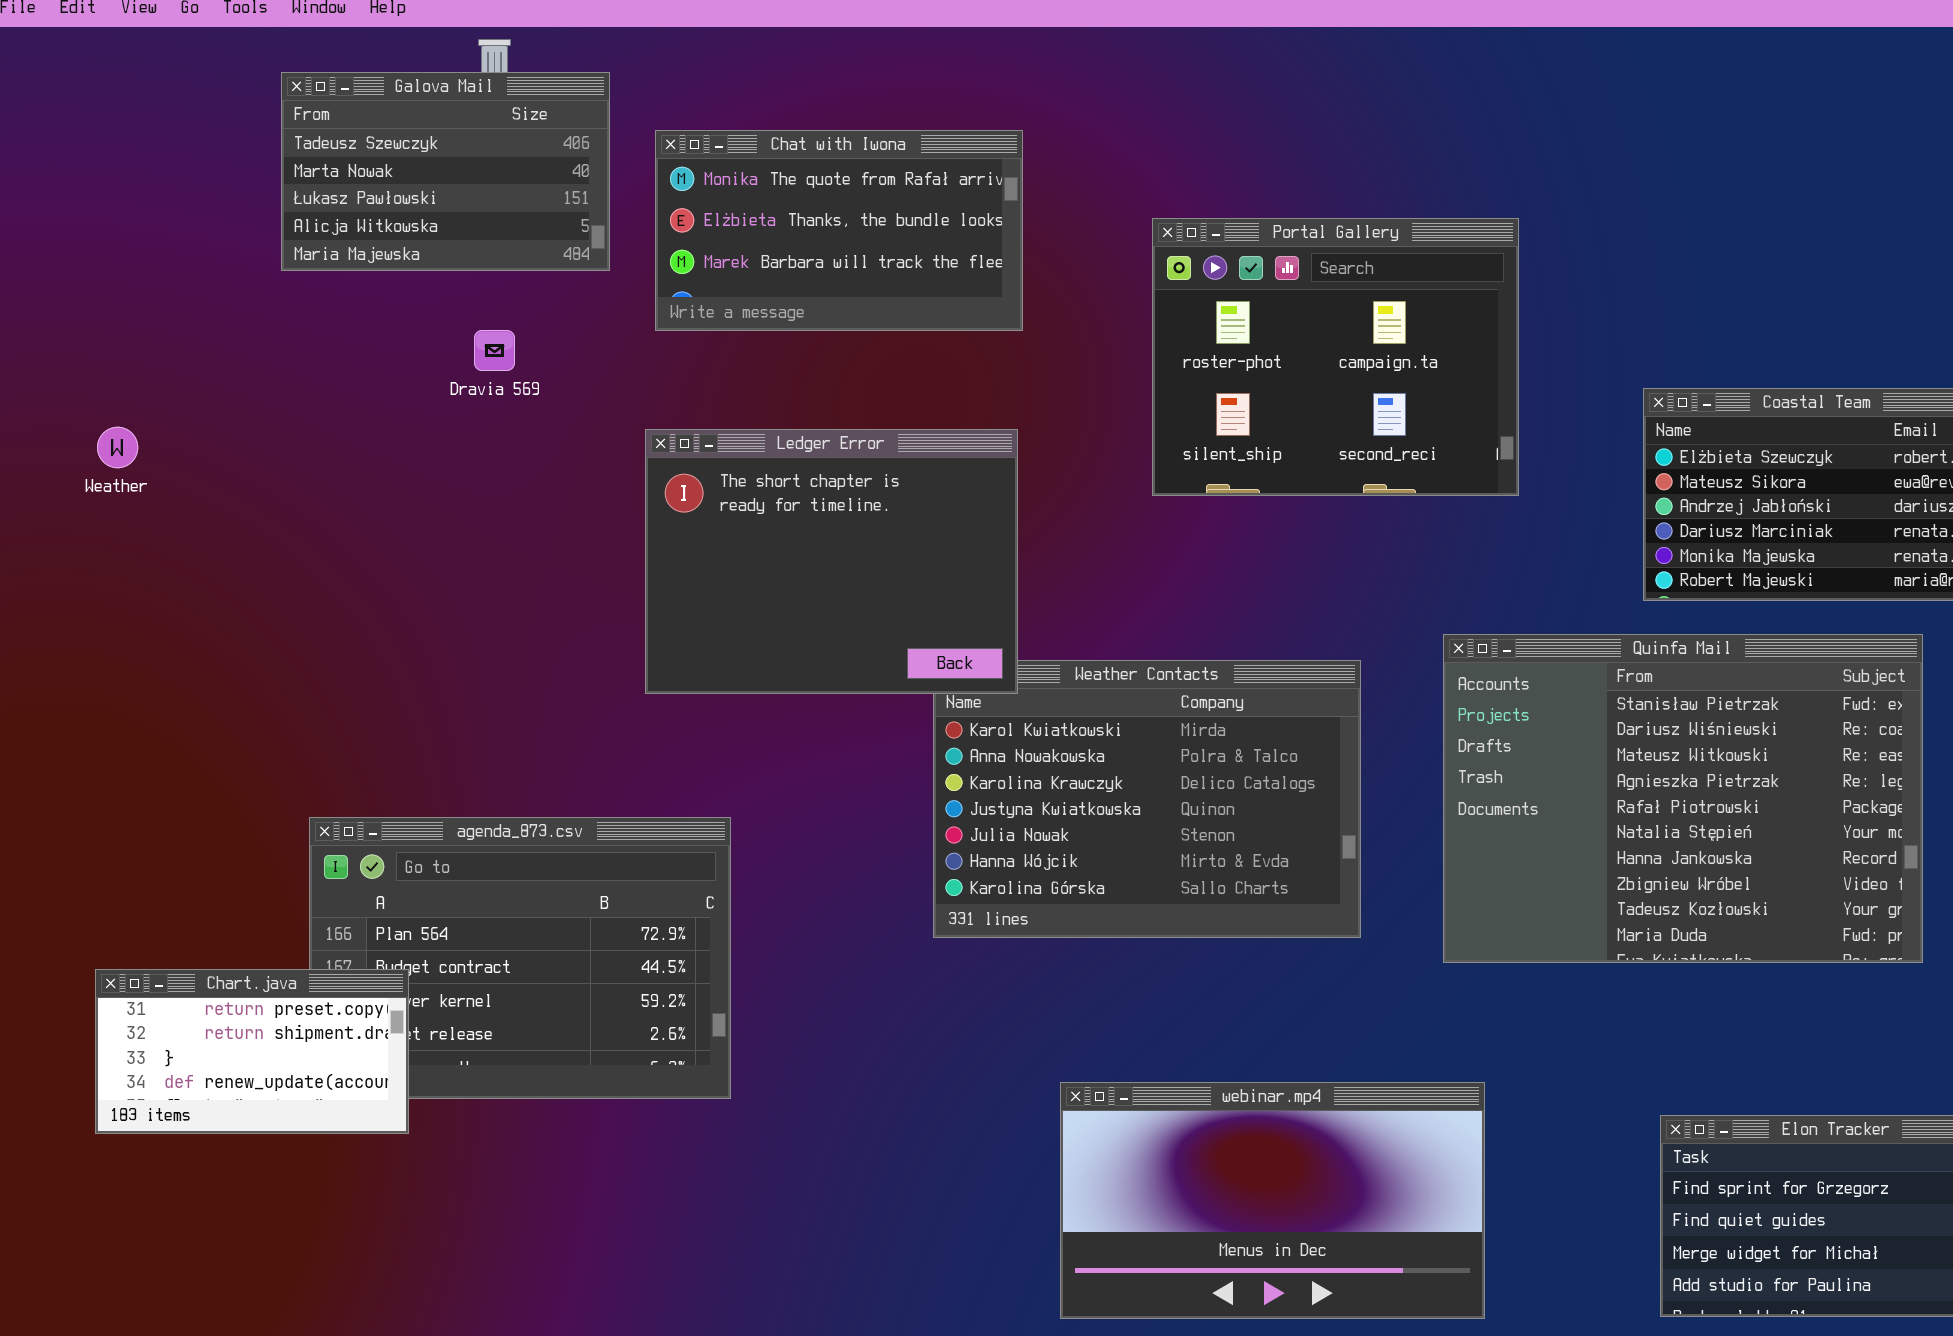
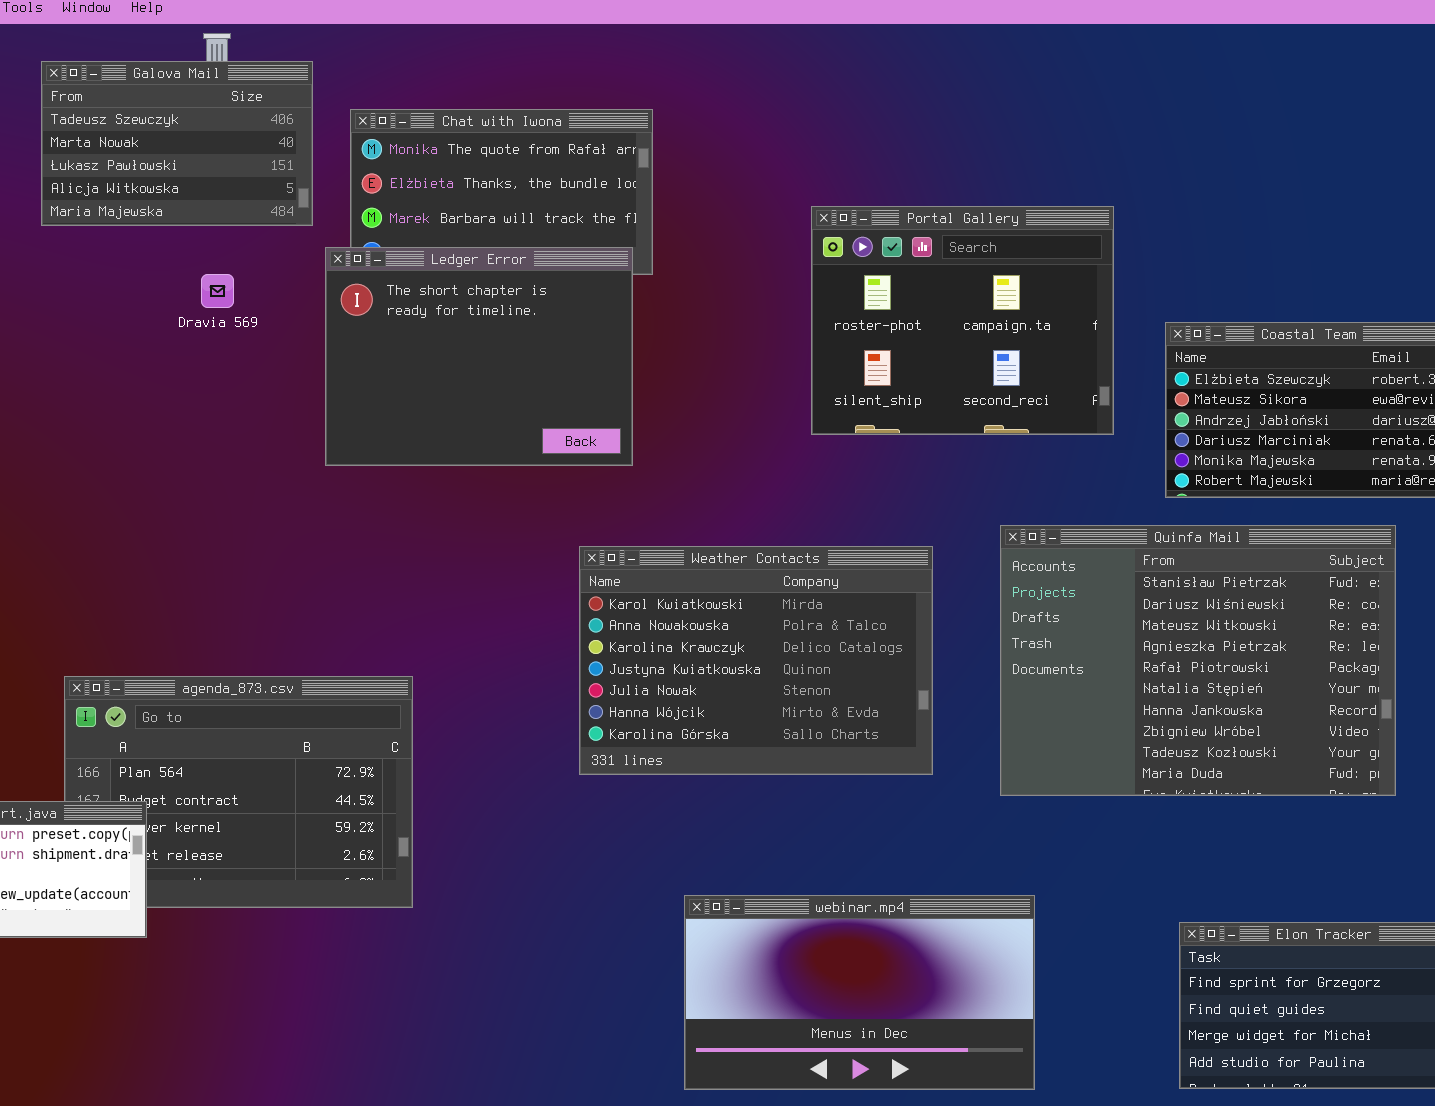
Portal Gallery: [1152,218,1519,496] -> [811,206,1114,435], moved
Ledger Error: [645,429,1018,694] -> [325,247,633,466], moved

